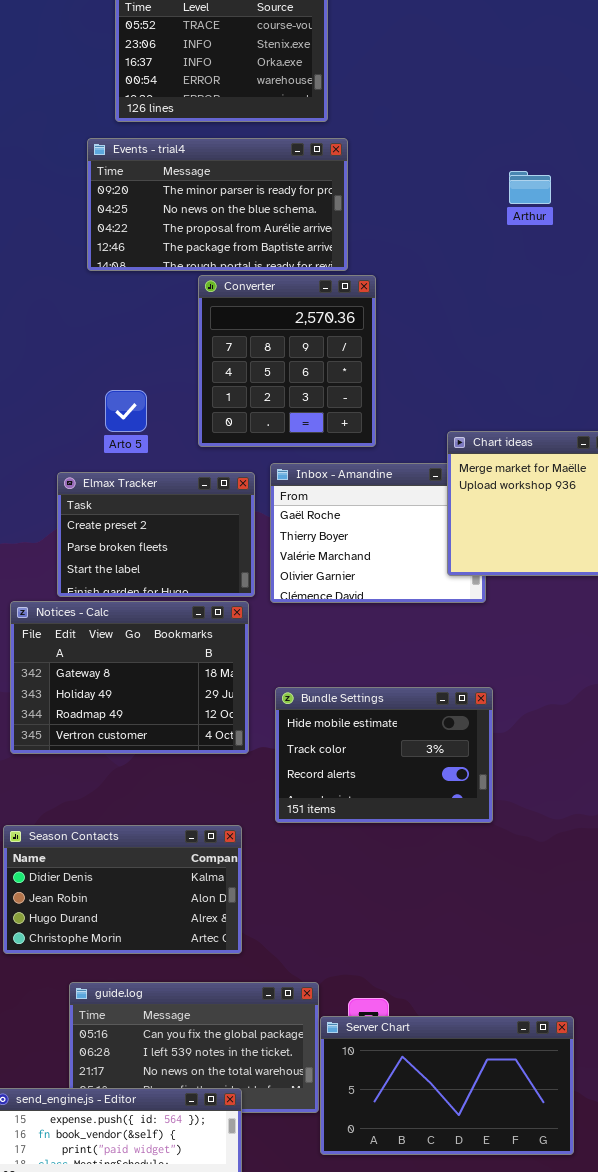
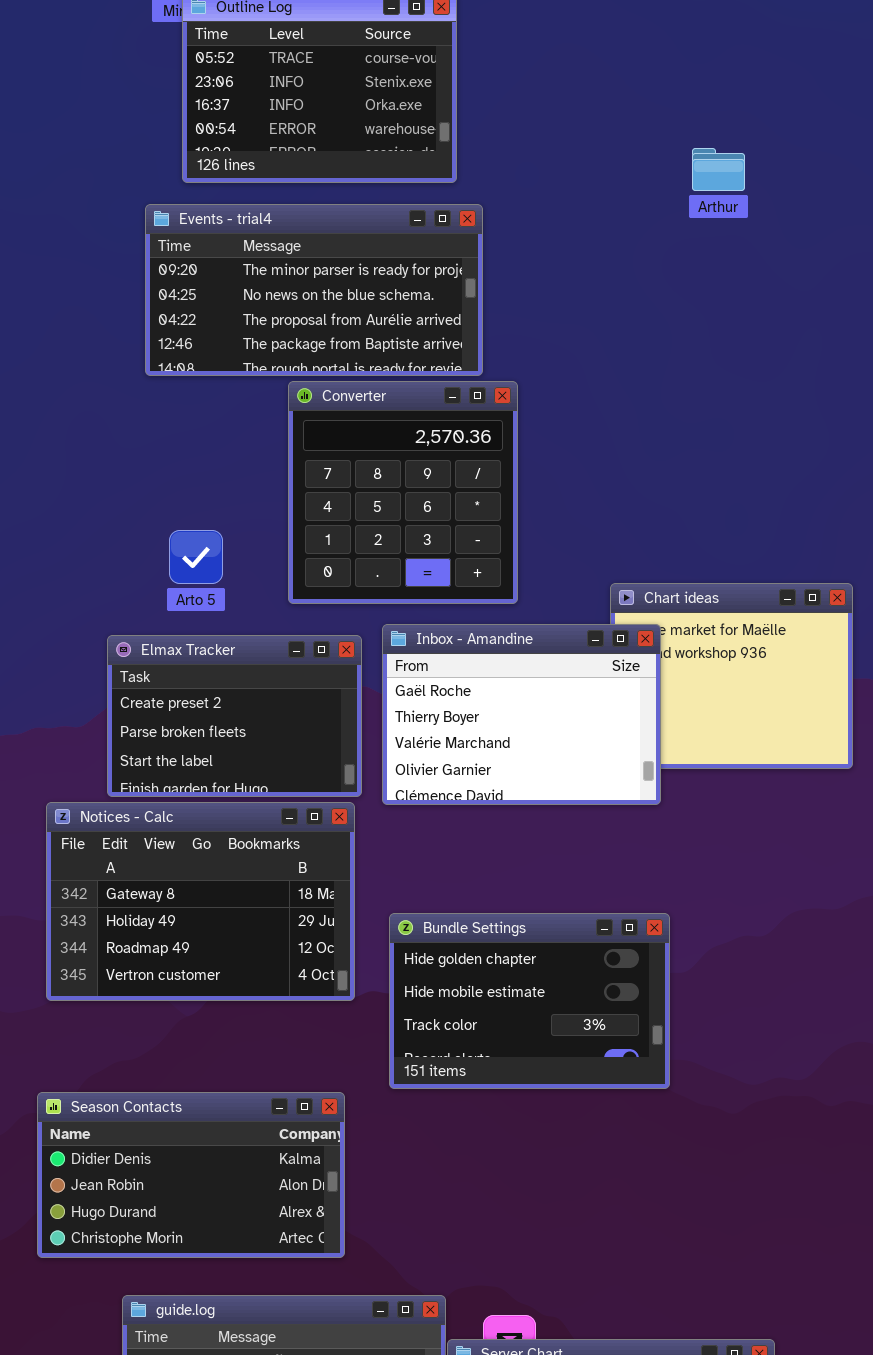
Arthur: [509,171,551,204] -> [692,148,745,191], moved
Inbox - Amandine: [270,463,486,603] -> [382,624,661,805], raised
Bundle Settings: [275,687,493,823] -> [389,913,670,1089], scrolled up 1 row

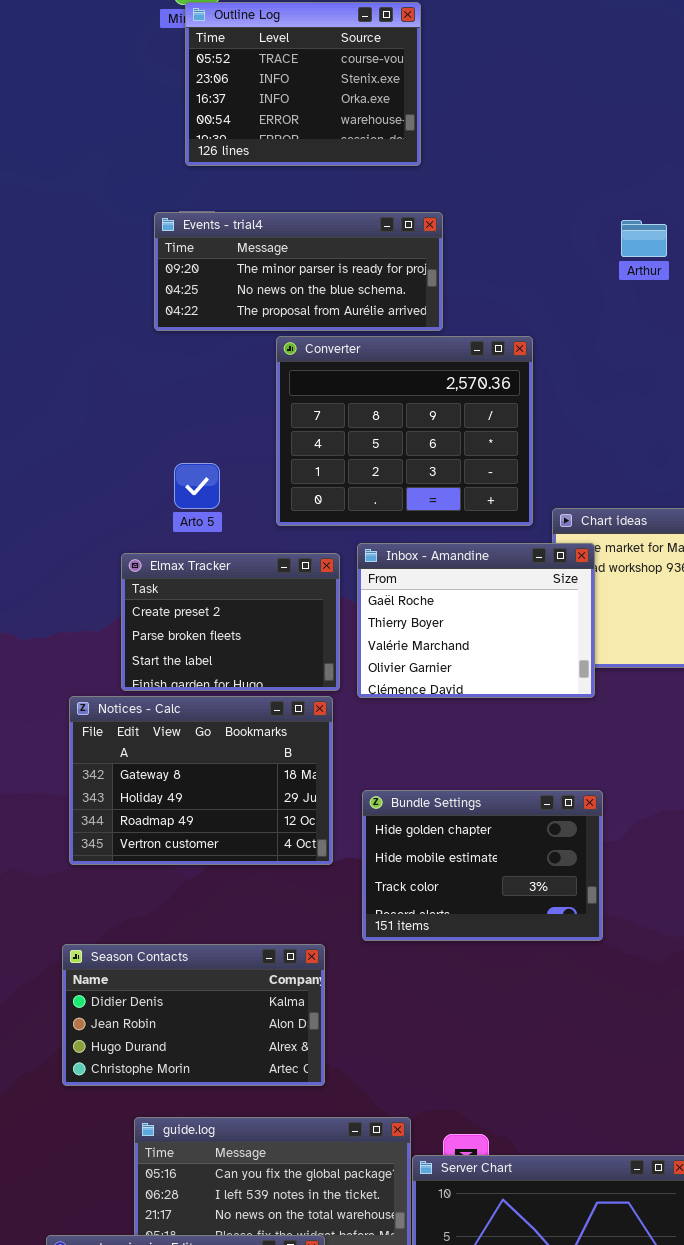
Arthur: [692,148,745,191] -> [621,220,667,257], moved
Events - trial4: [145,204,483,376] -> [154,212,443,331], resized
Converter: [288,381,518,604] -> [276,336,533,526], resized

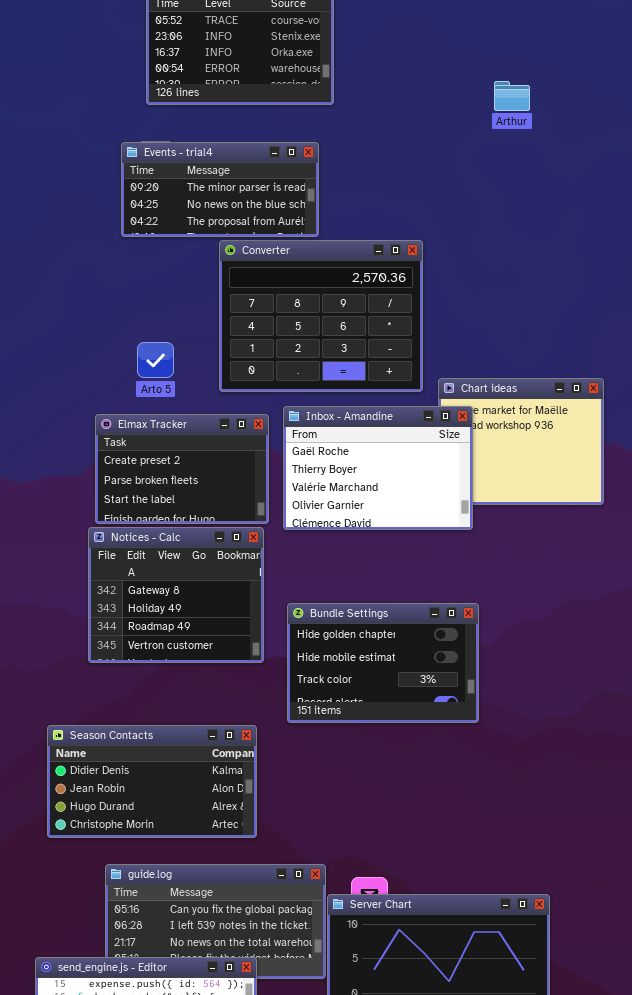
Events - trial4: [154,212,443,331] -> [121,142,319,237], resized
Arthur: [621,220,667,257] -> [494,81,530,111], moved
Notices - Calc: [69,696,333,865] -> [88,527,264,663], resized

